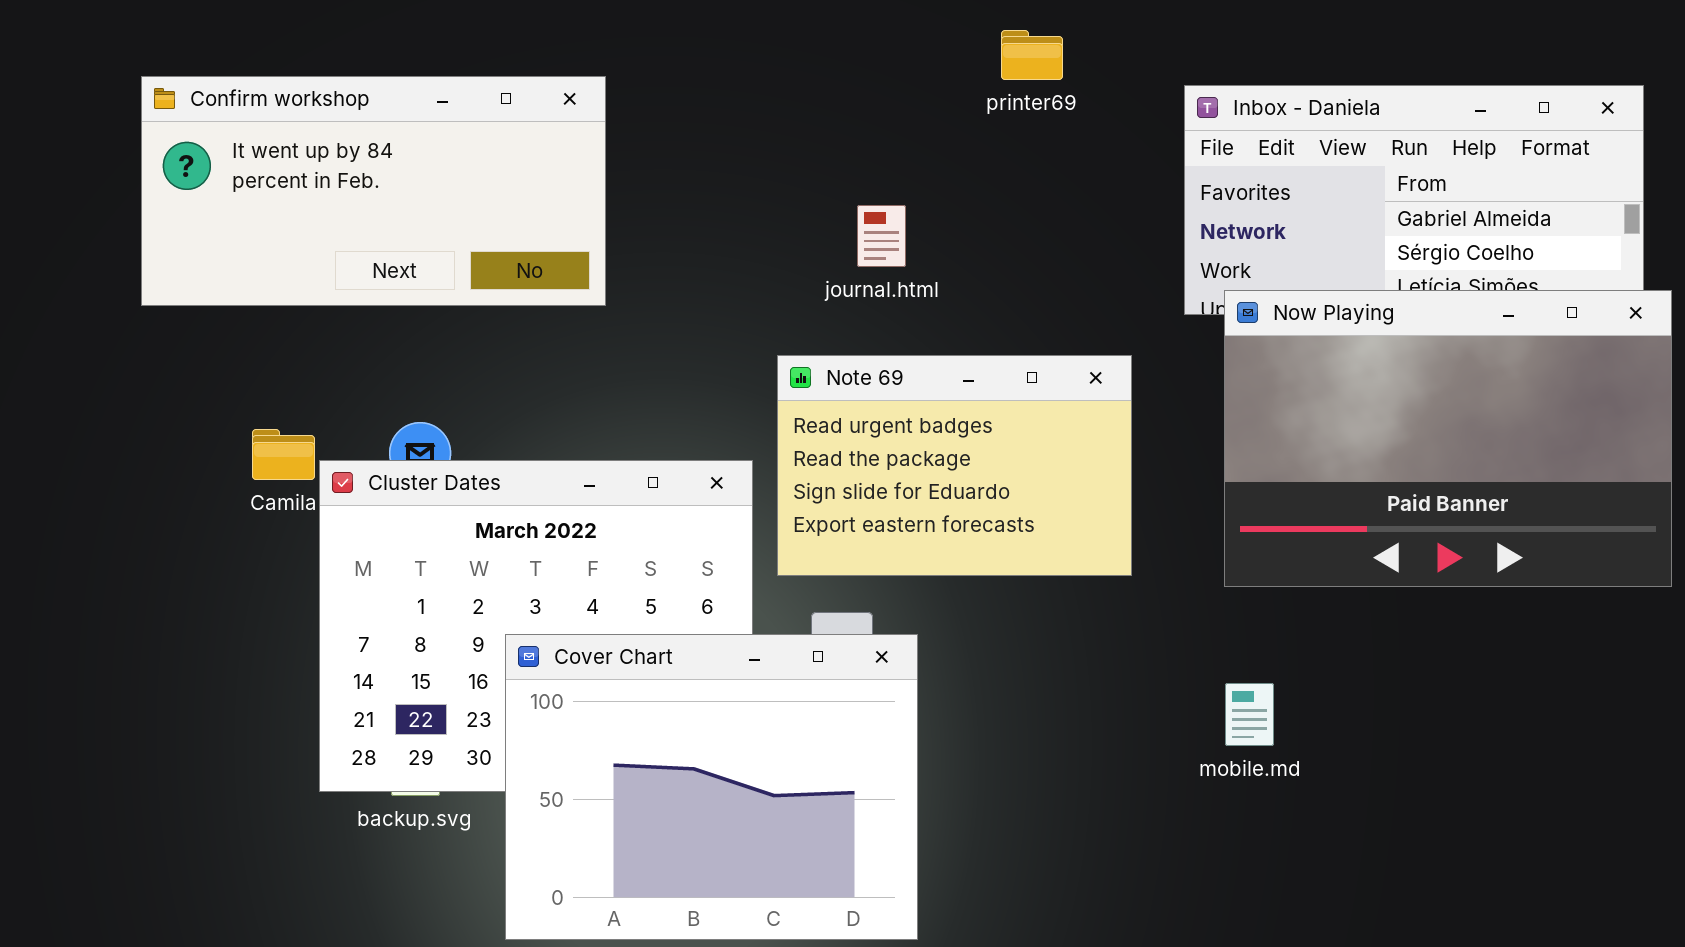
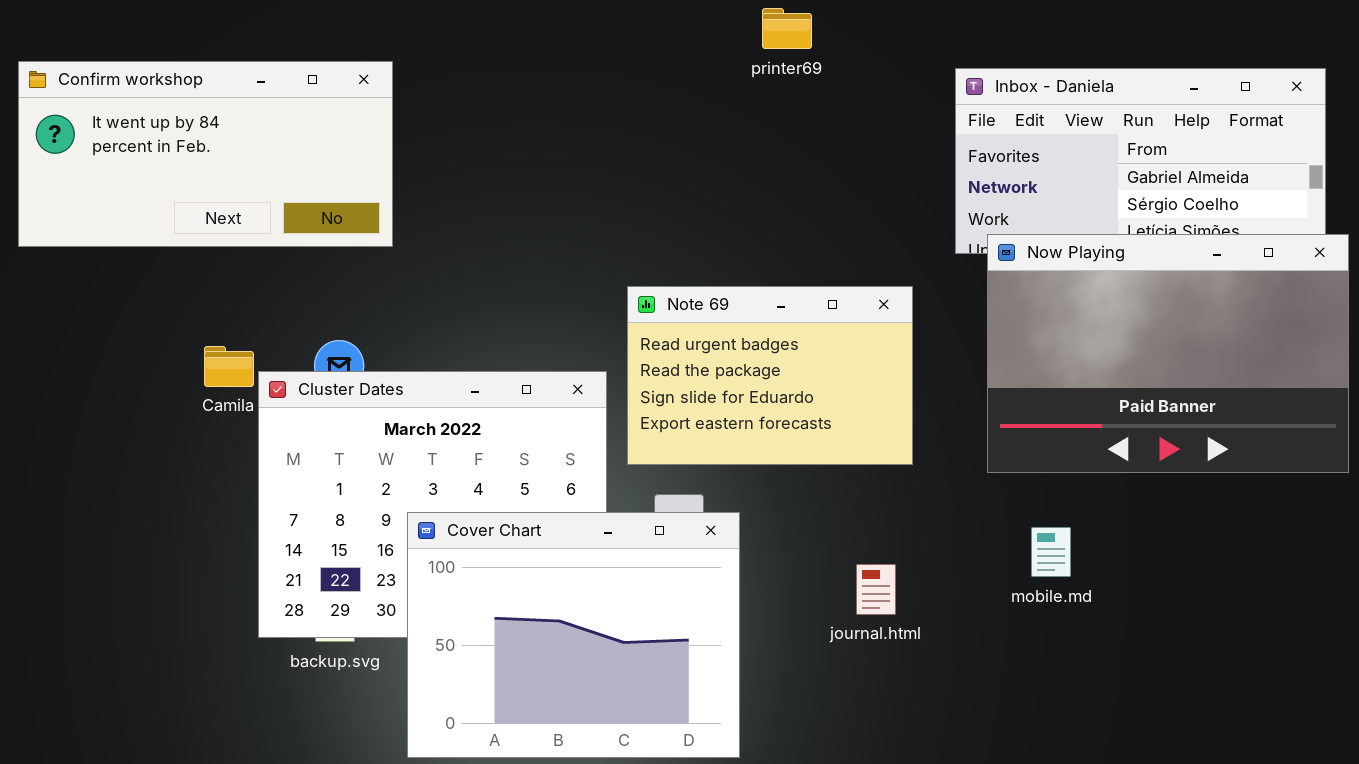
printer69: [1001,30,1063,80] -> [762,8,812,49], moved
Confirm workshop: [141,76,606,306] -> [18,61,393,247], moved
journal.html: [857,205,906,267] -> [856,564,896,615], moved
mobile.md: [1225,683,1274,746] -> [1031,527,1071,577], moved

